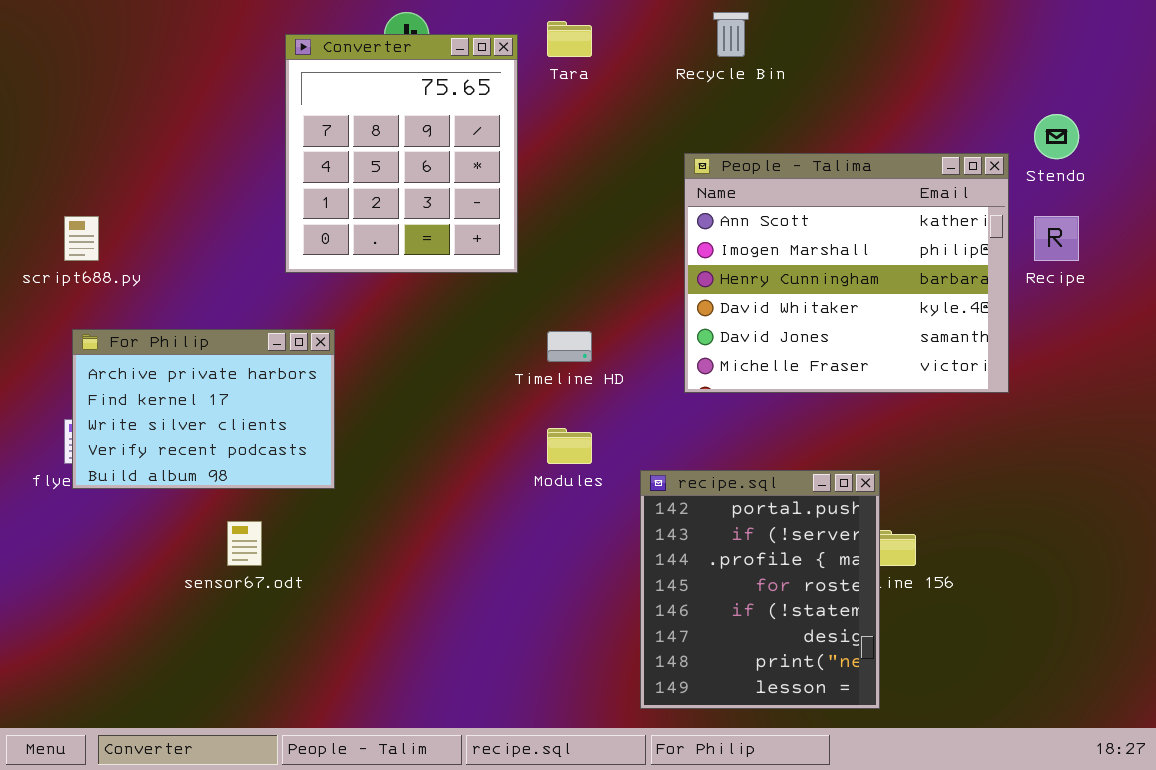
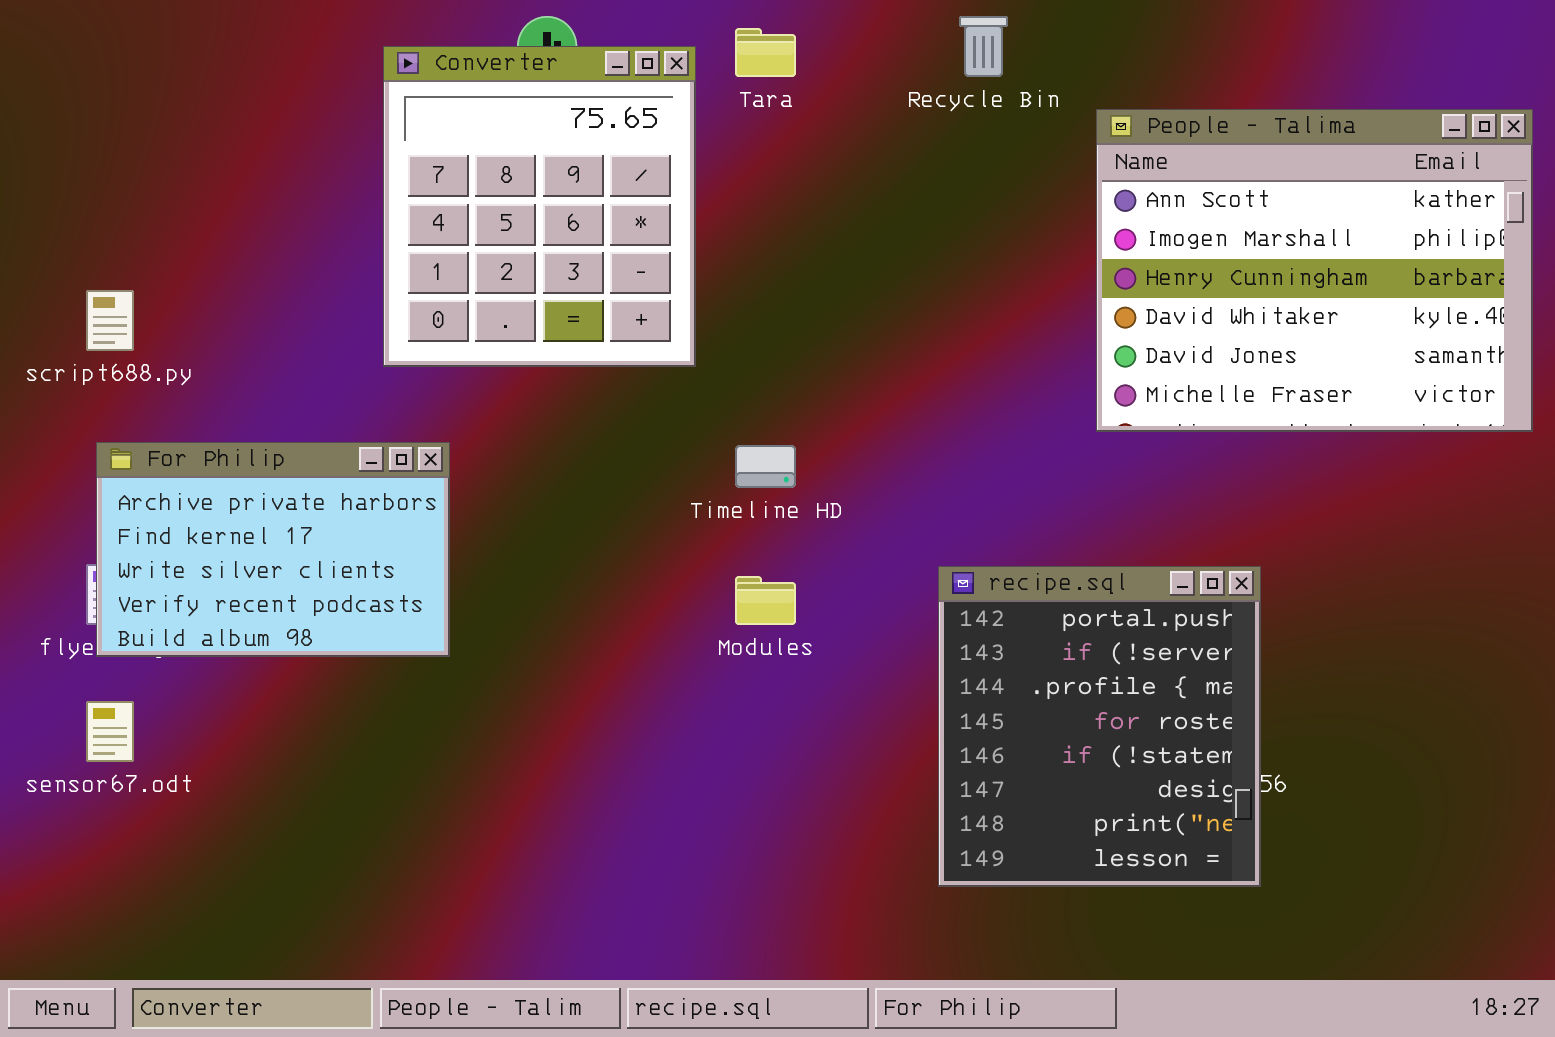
People - Talima: [684,153,1009,393] -> [1096,109,1533,432], moved
recipe.sql: [640,470,880,709] -> [938,566,1261,887], moved
sensor67.odt: [227,521,262,566] -> [86,701,134,762], moved

